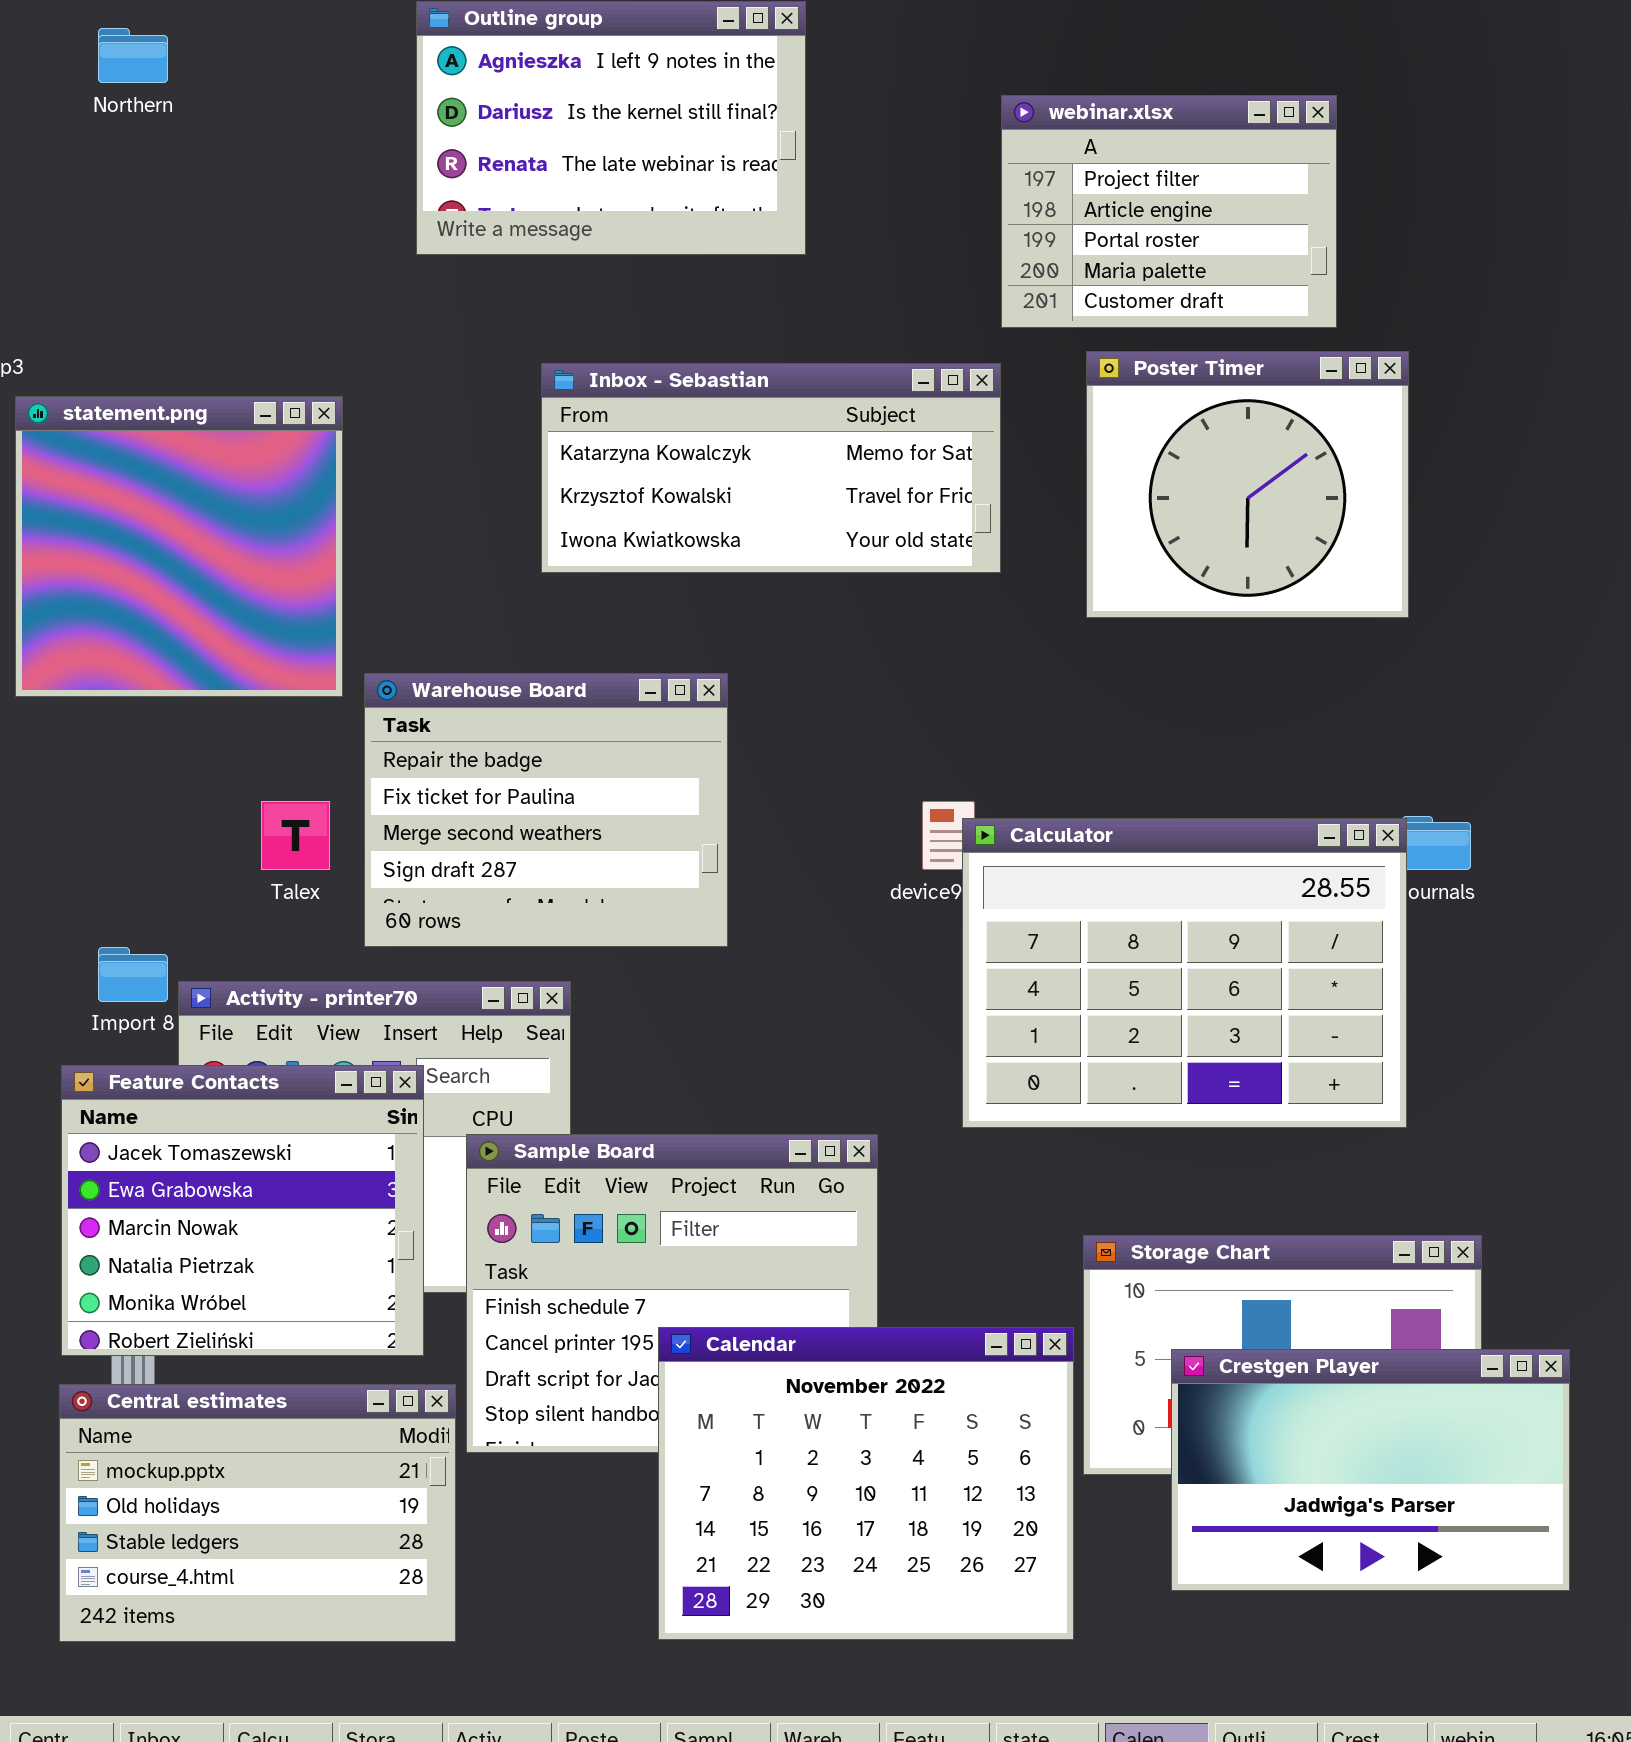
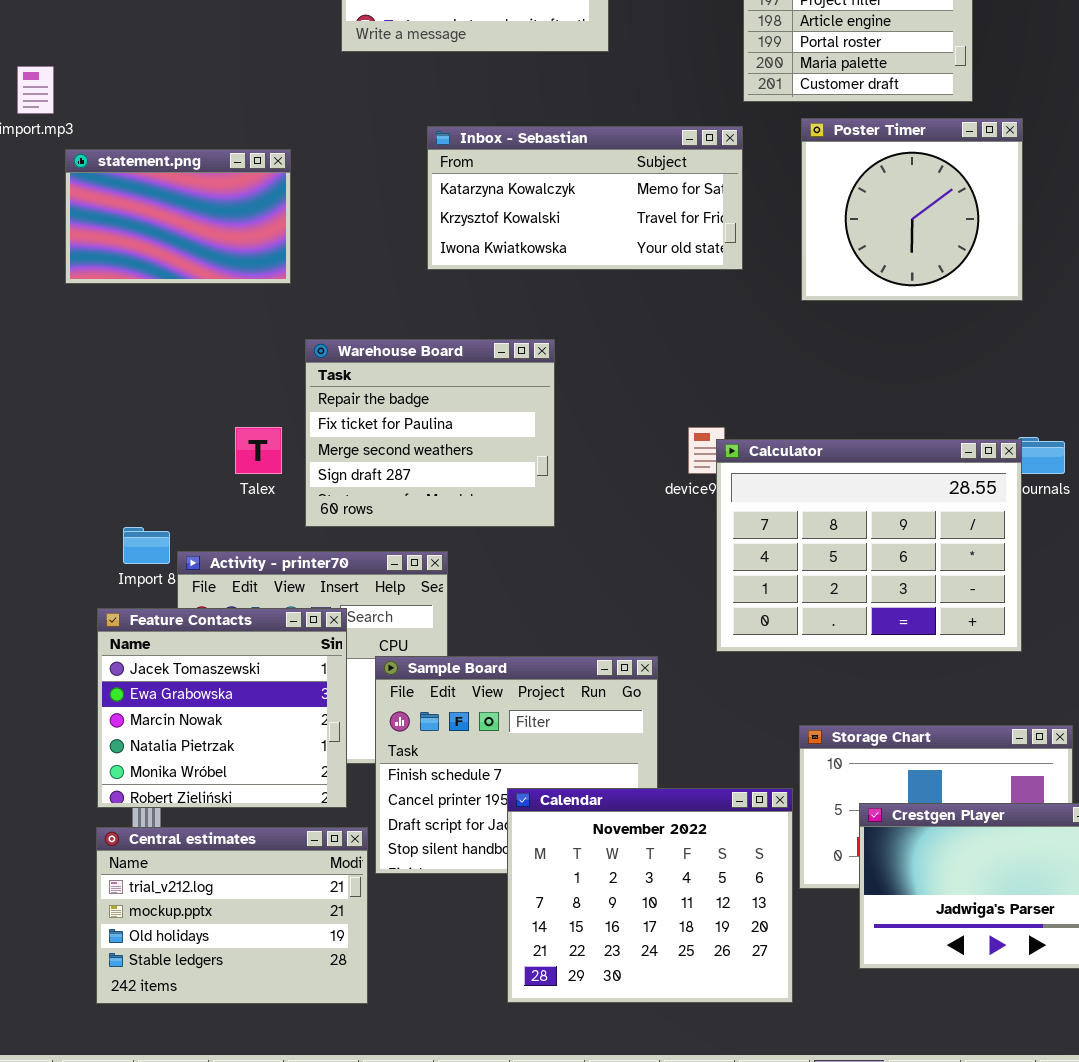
statement.png: [15,396,343,697] -> [65,149,291,284], resized
Central estimates: [59,1384,456,1642] -> [96,827,368,1004], scrolled up 1 row

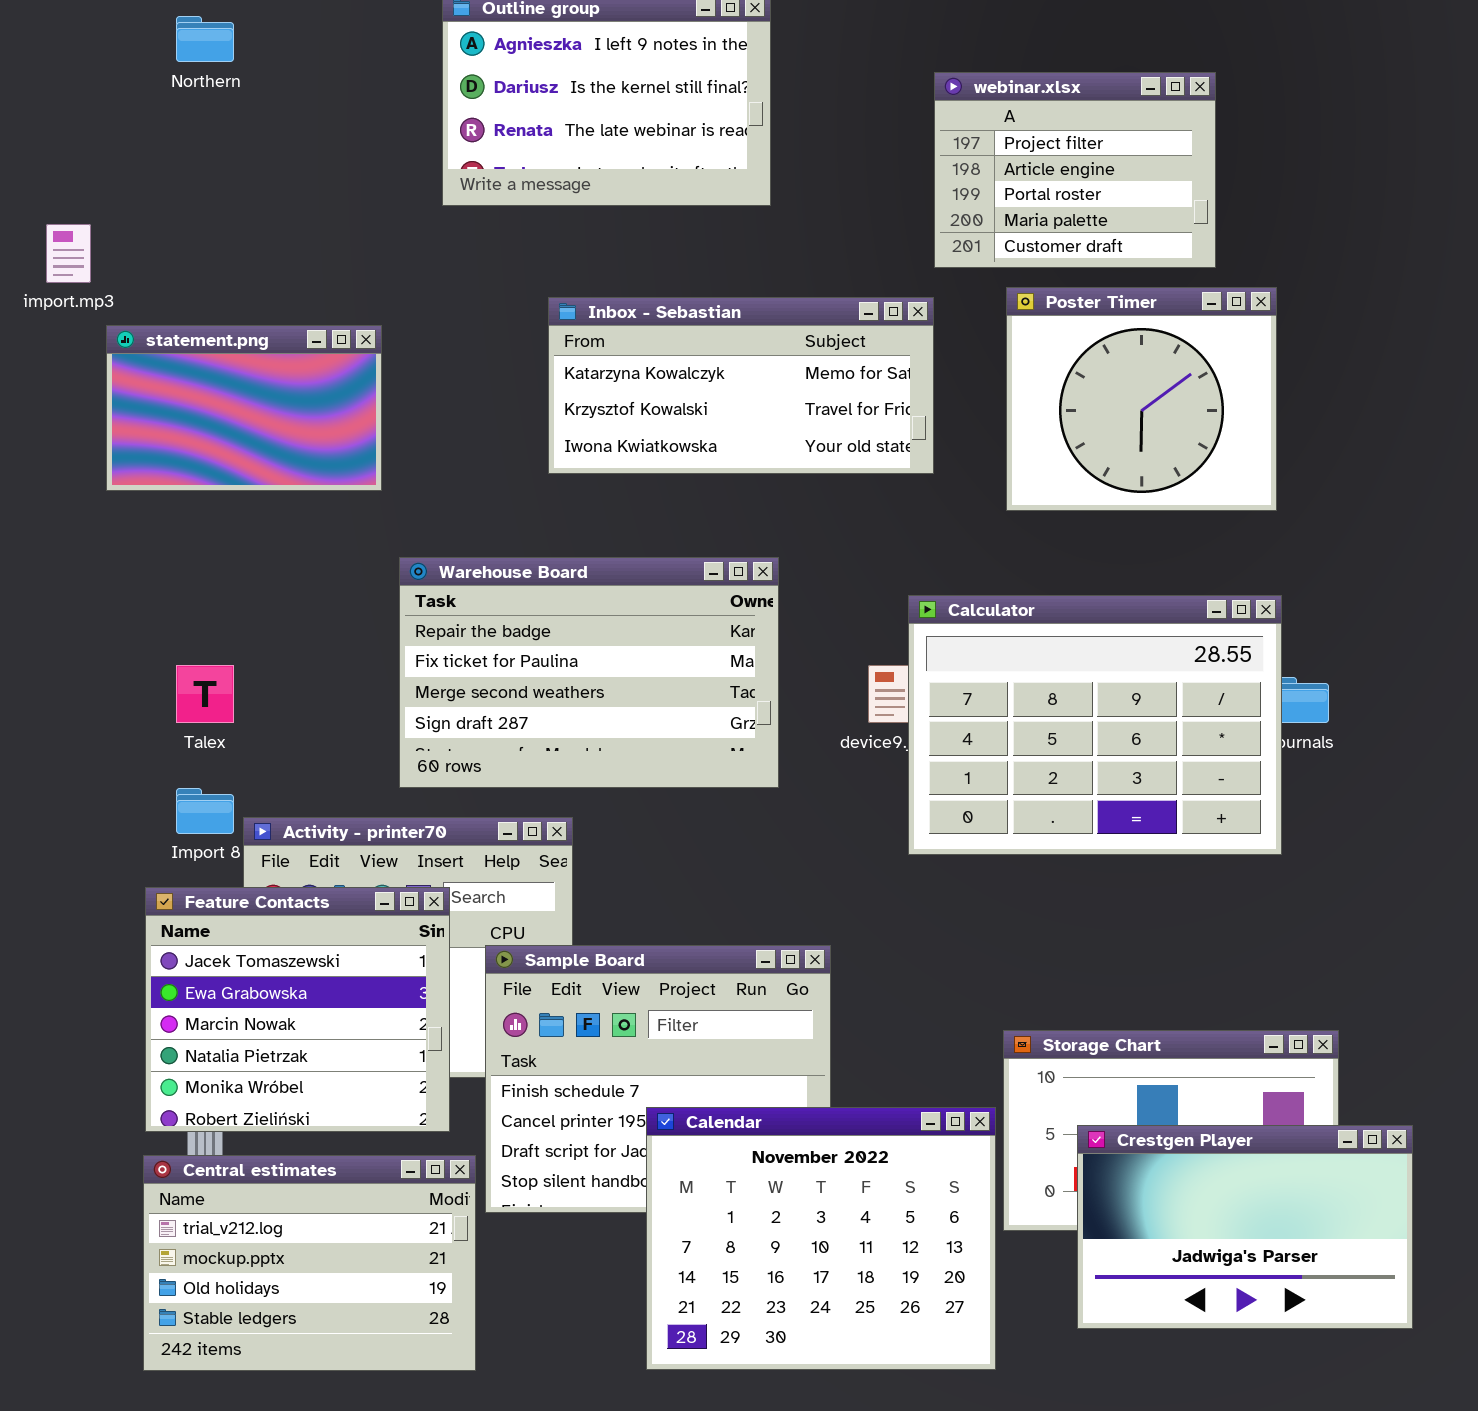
Warehouse Board: [305,339,555,527] -> [399,557,779,788], resized
Talex: [235,427,282,474] -> [176,665,234,723], moved
Calculator: [716,439,1022,652] -> [908,595,1282,855], moved

